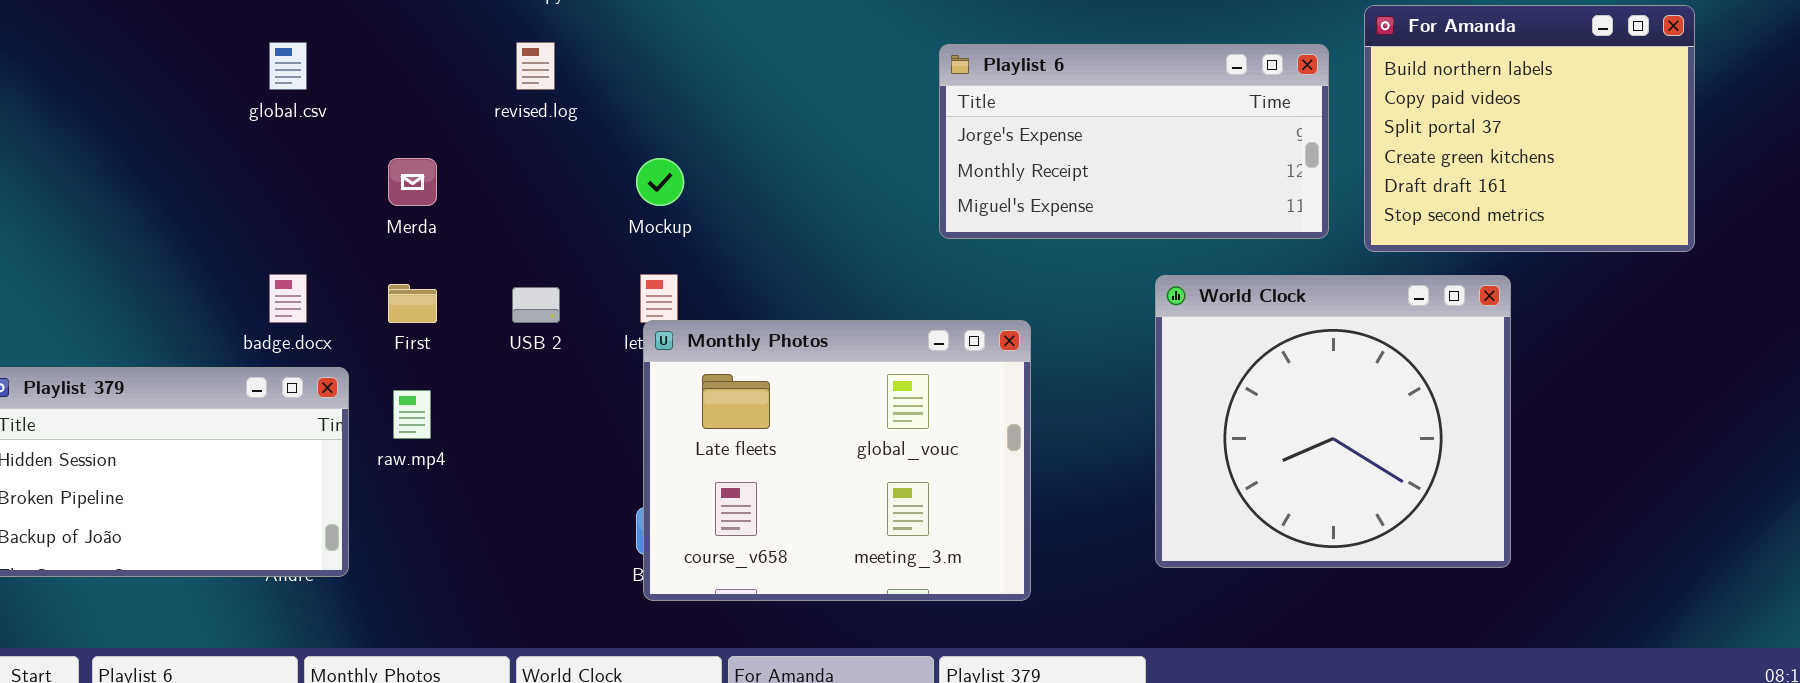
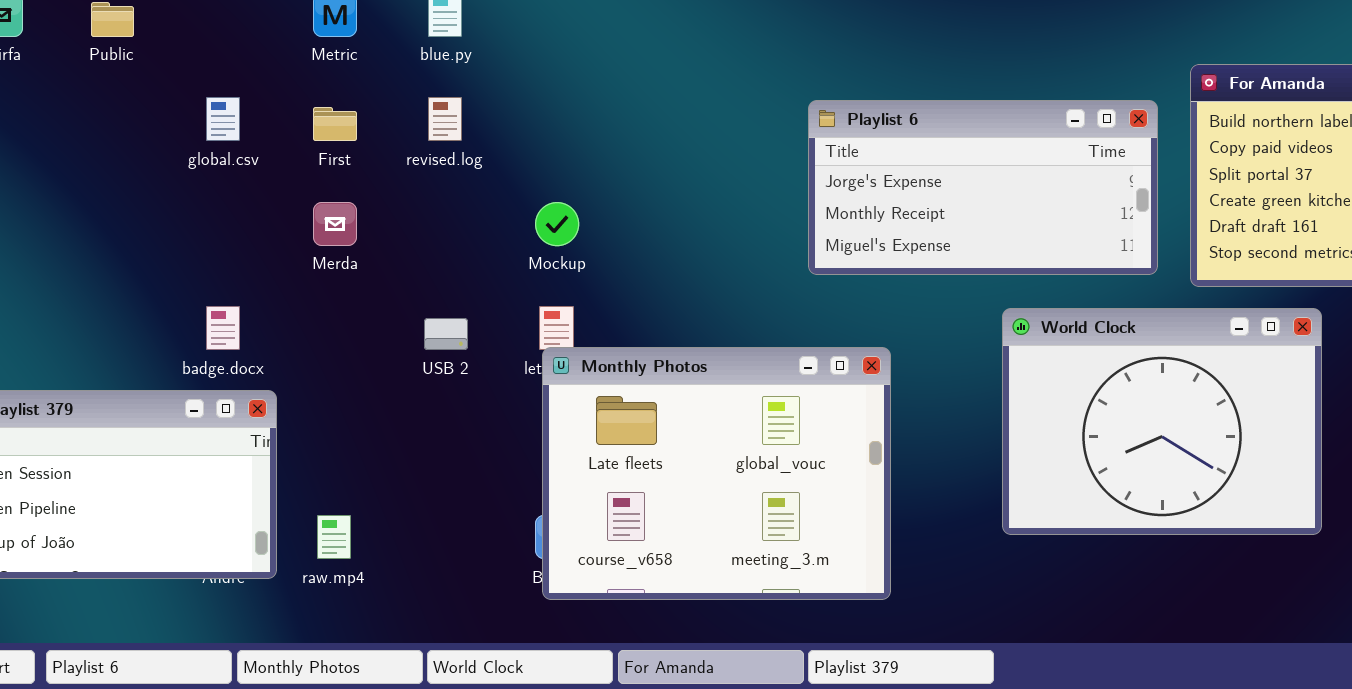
World Clock: [1155,275,1511,568] -> [1002,308,1322,535], resized
First: [388,284,437,323] -> [313,107,357,141], moved
raw.mp4: [393,390,431,439] -> [317,515,351,559], moved

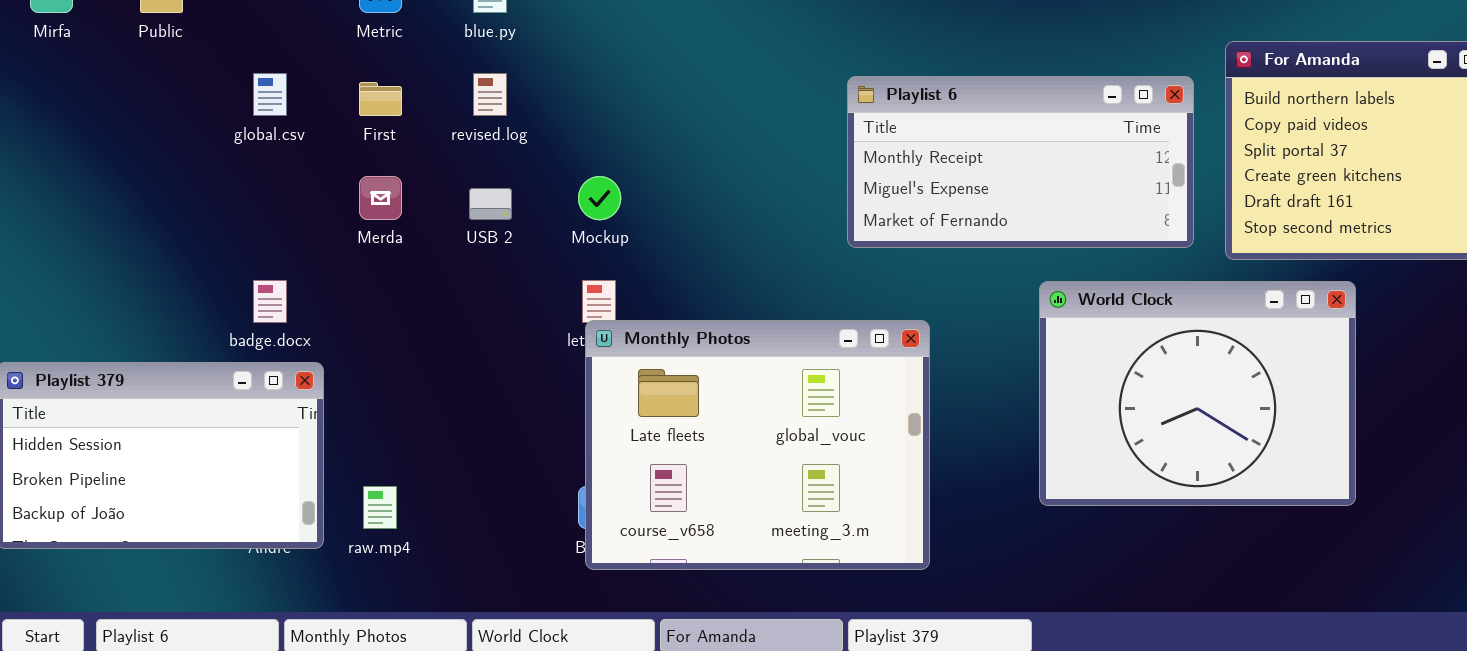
Playlist 6: [808,100,1158,275] -> [847,76,1194,248], scrolled down 1 row
USB 2: [424,318,468,350] -> [469,188,512,220], moved

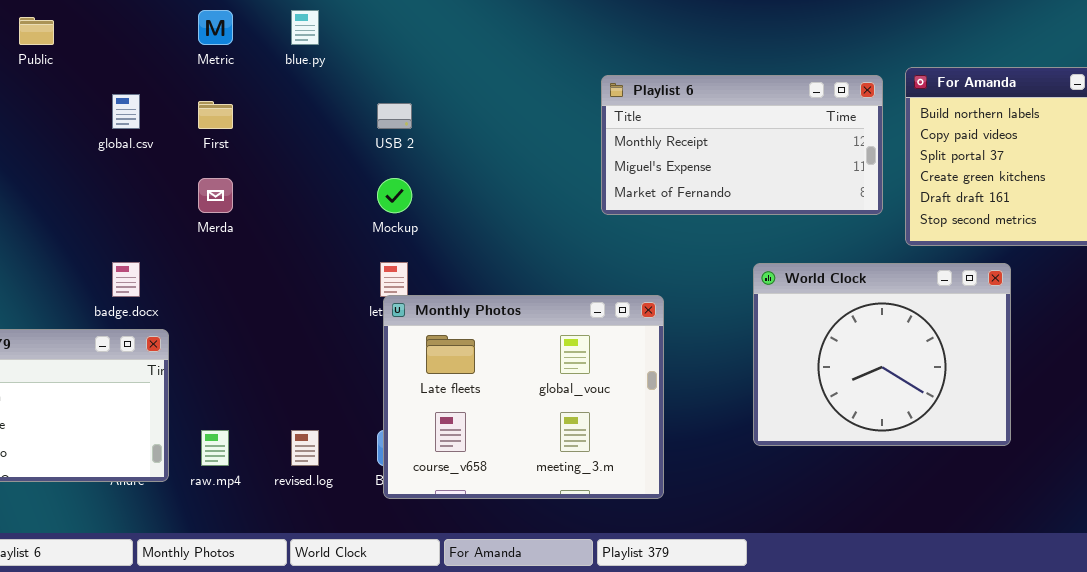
revised.log: [473,73,507,116] -> [291,430,319,466], moved
Playlist 6: [847,76,1194,248] -> [601,75,883,215], moved
USB 2: [469,188,512,220] -> [377,103,412,129], moved

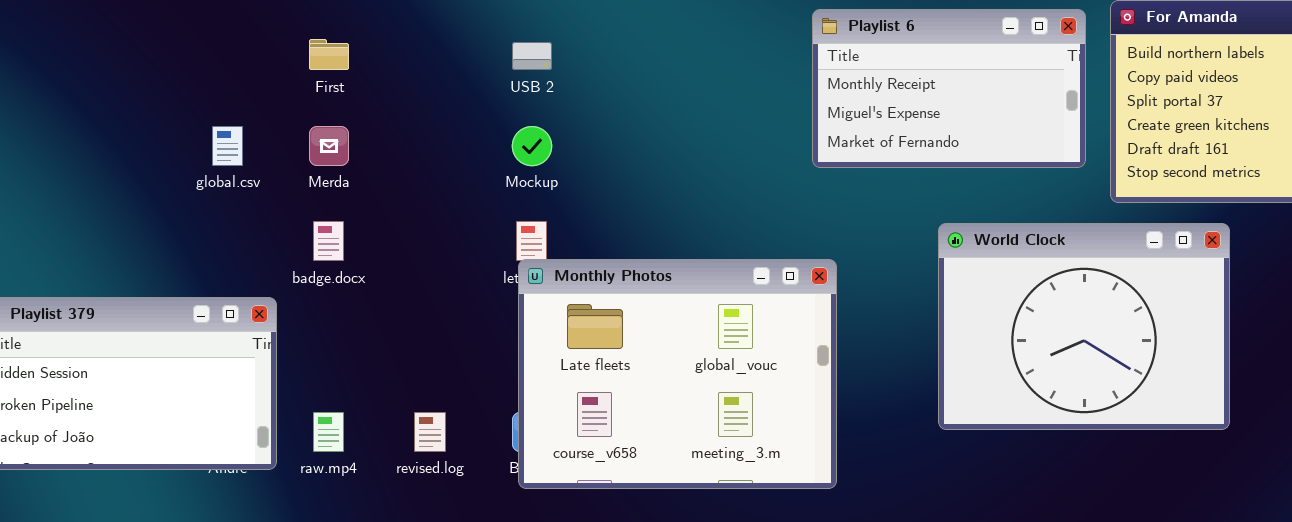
Playlist 6: [601,75,883,215] -> [812,9,1086,168], resized
global.csv: [112,94,140,129] -> [212,126,243,166], moved
badge.docx: [112,262,140,297] -> [313,221,344,261], moved

